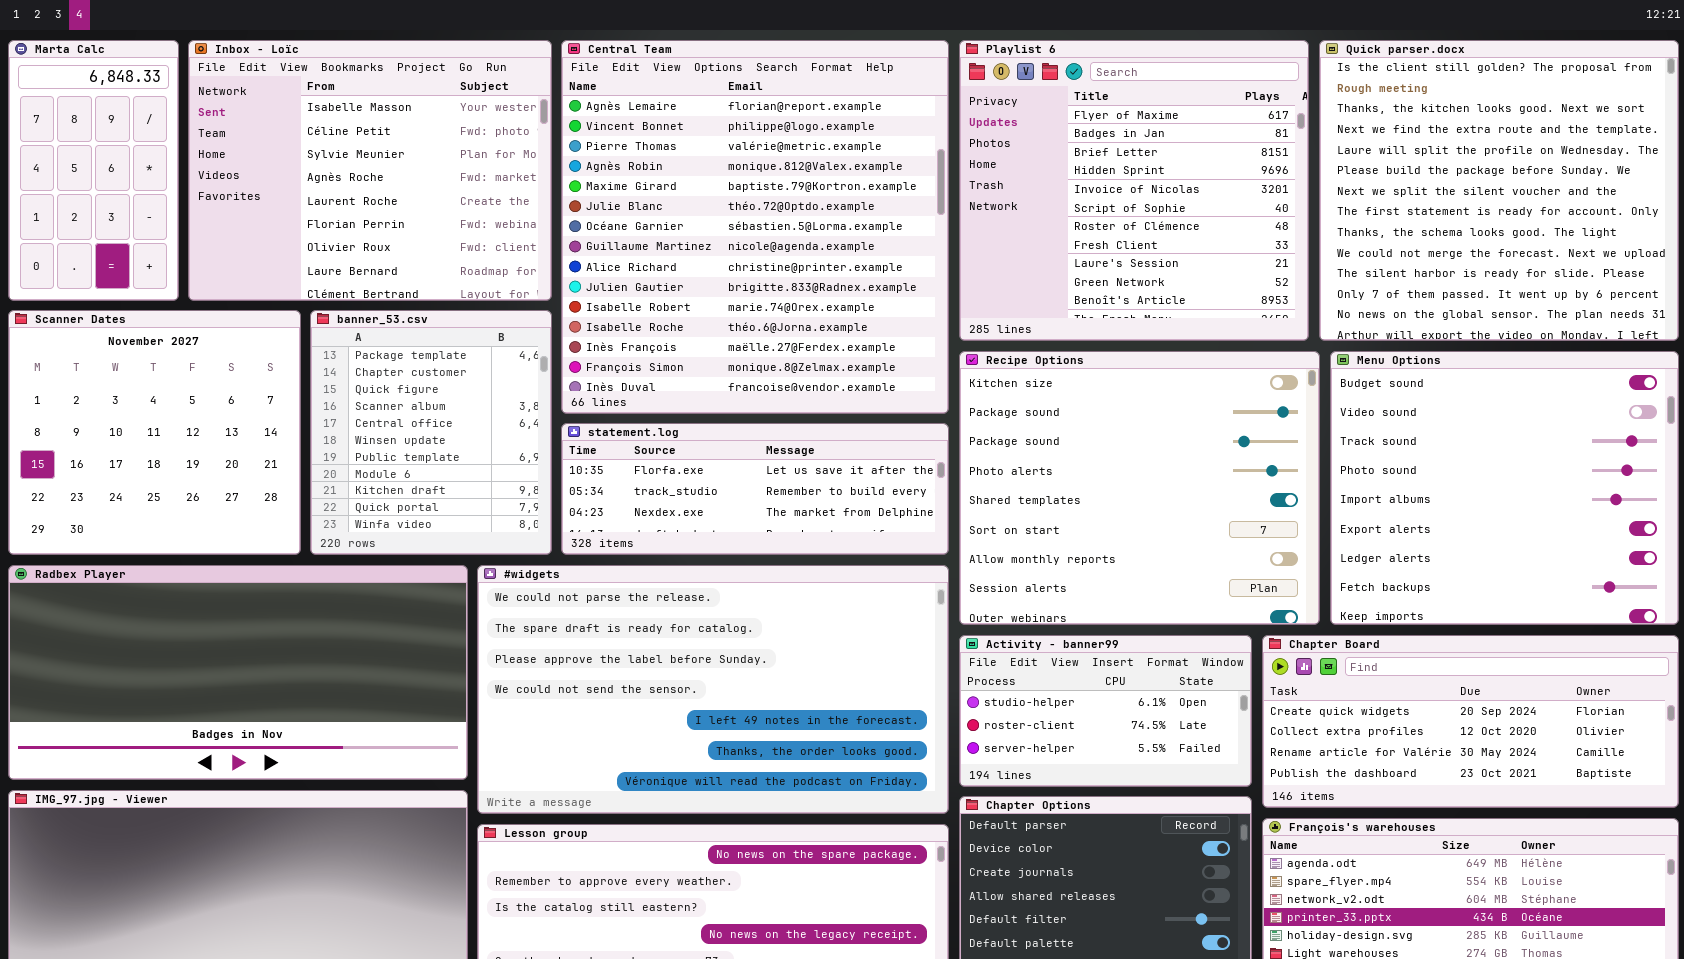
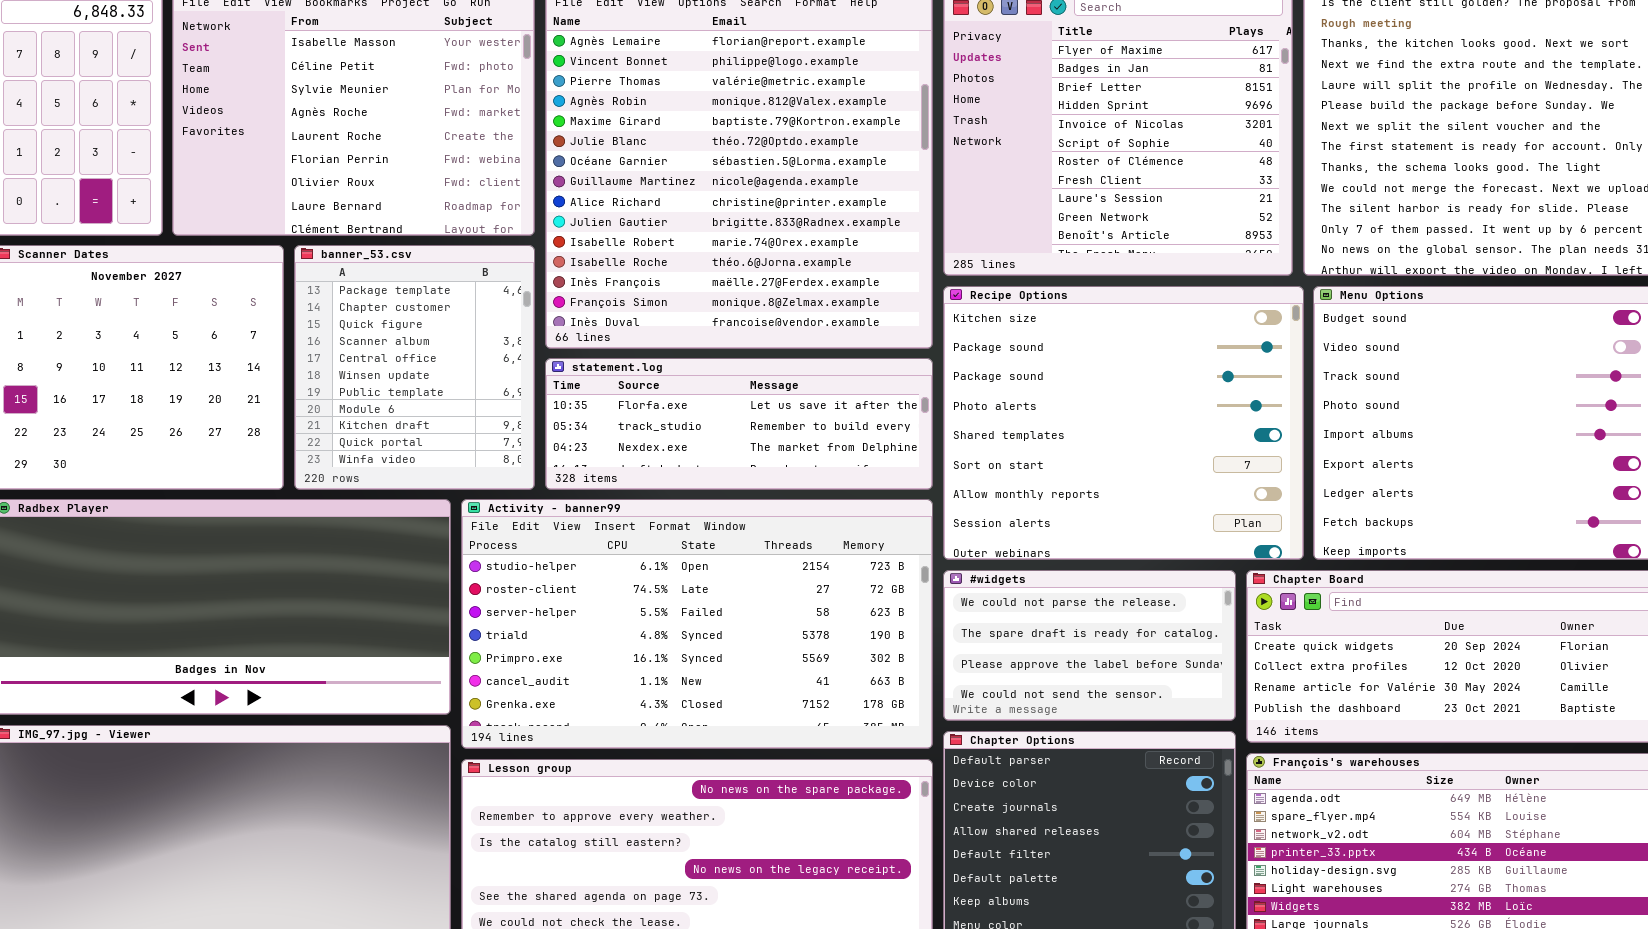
#widgets: [477,565,949,814] -> [943,570,1236,721], moved, resized
Activity - banner99: [959,635,1252,787] -> [461,499,933,749], moved, resized

